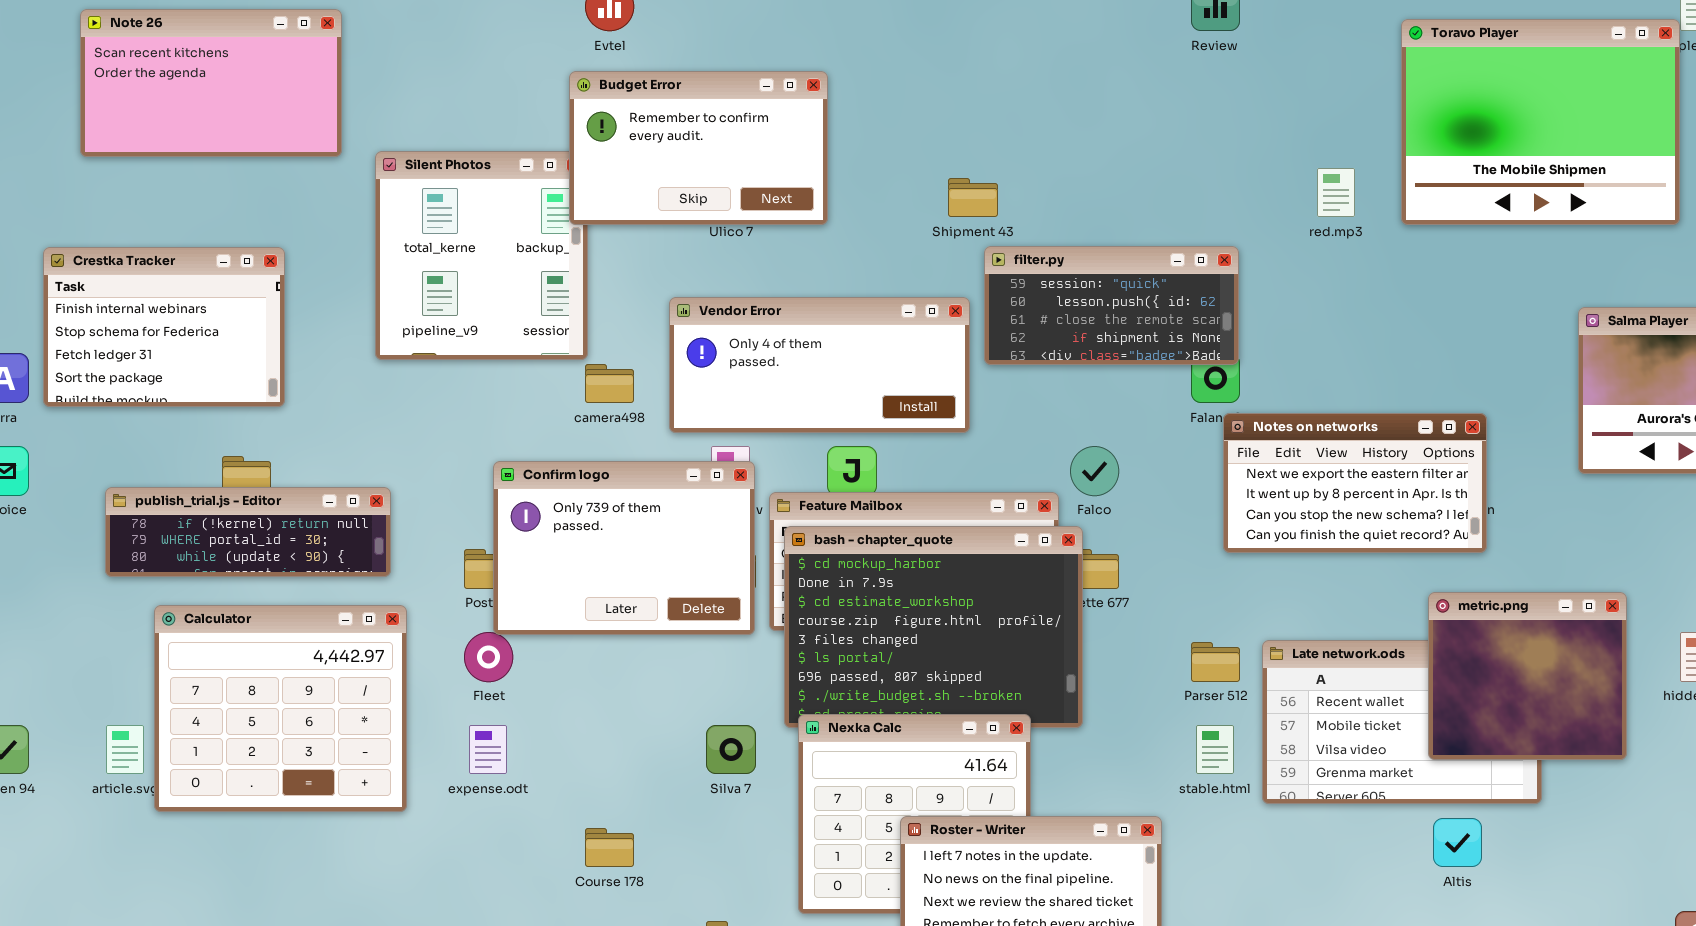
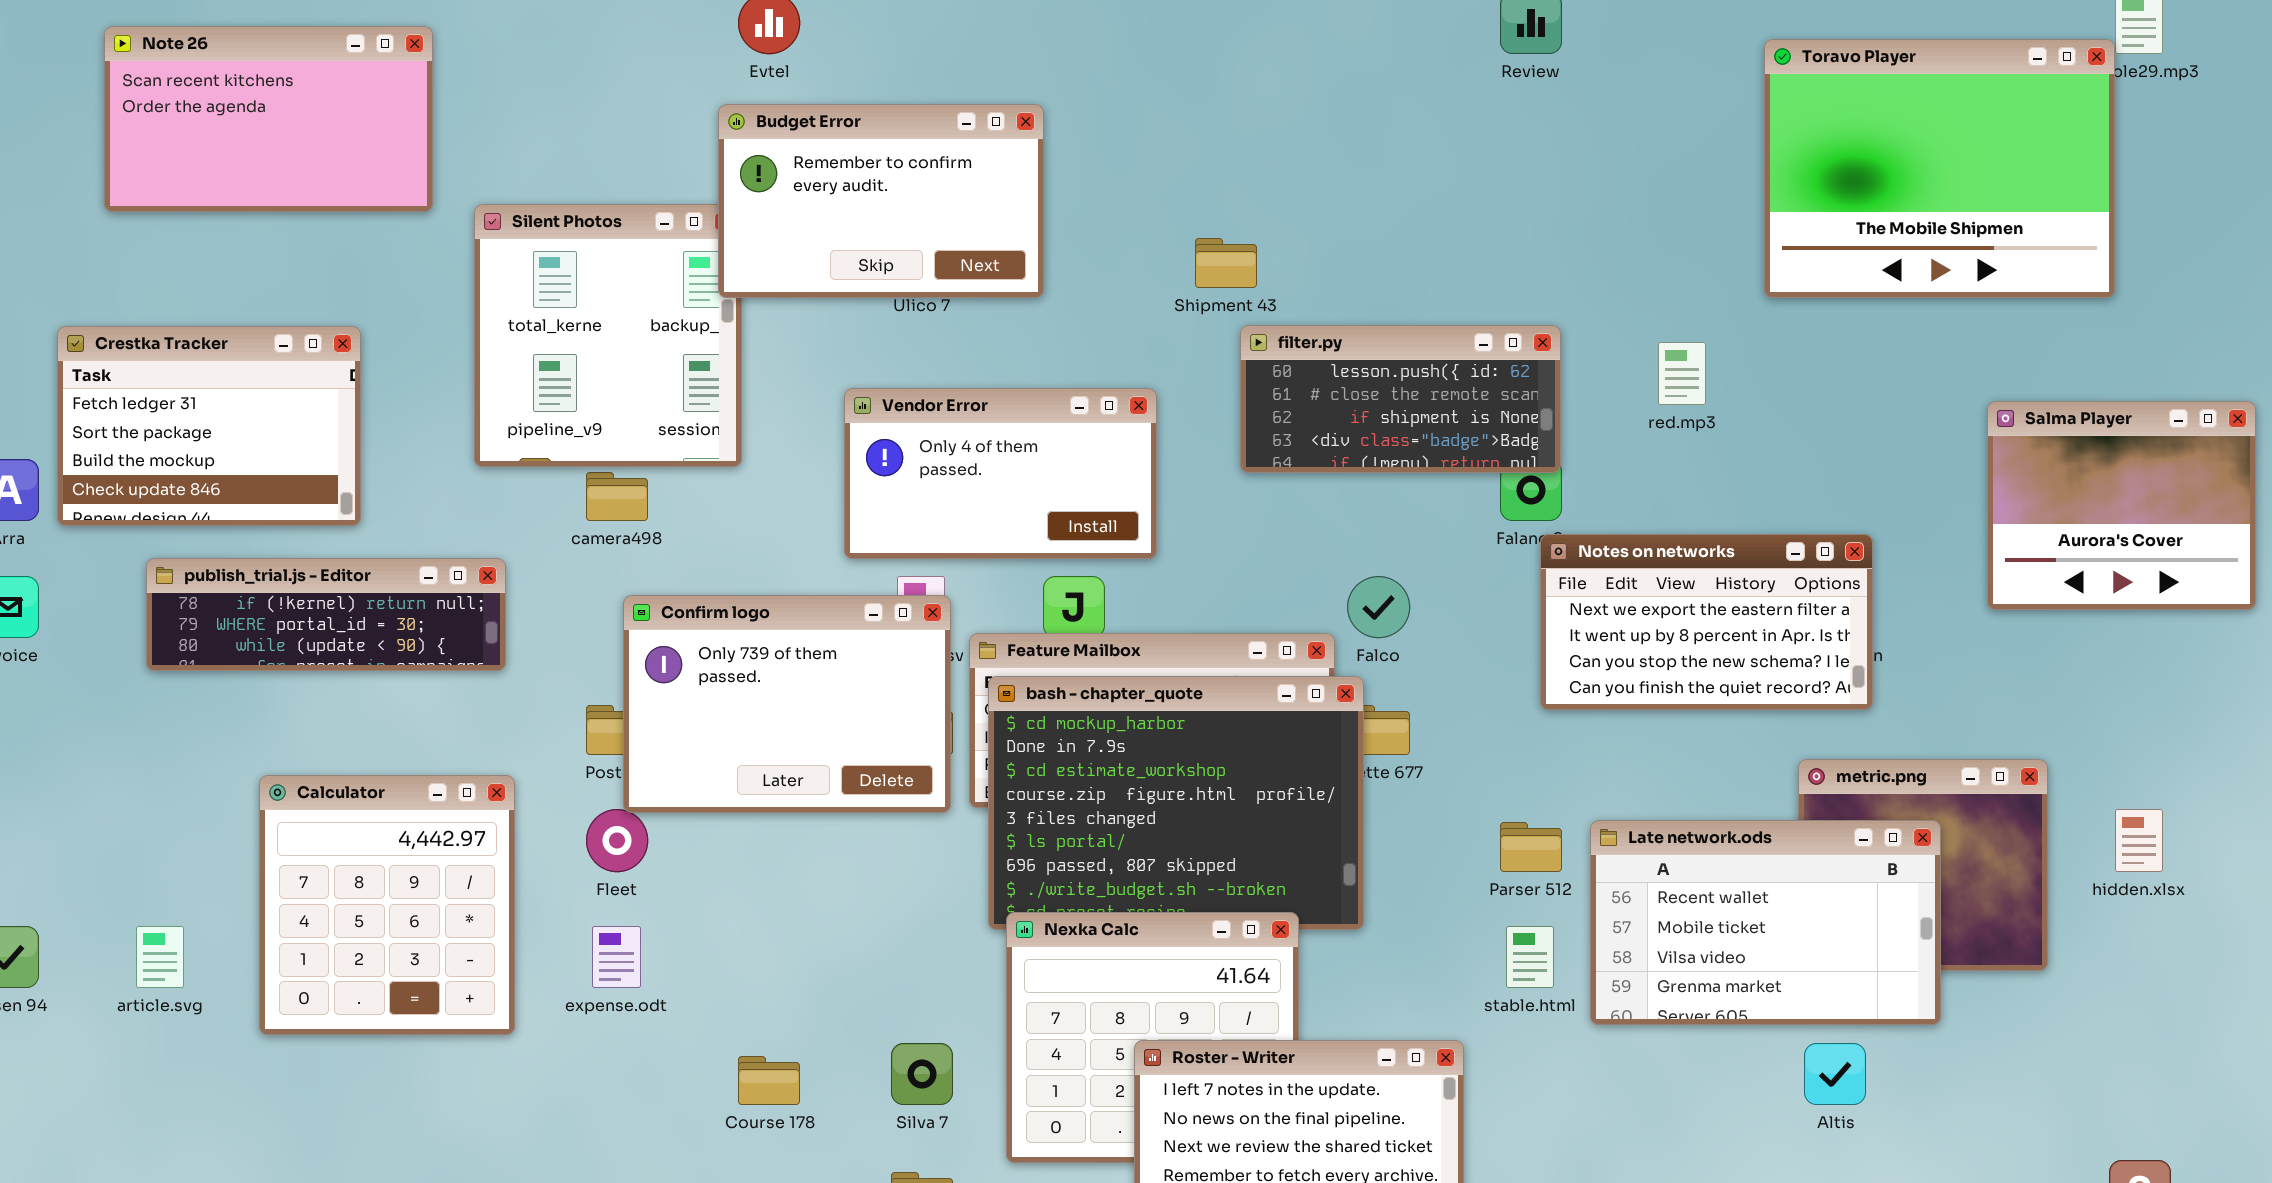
red.mp3: [1317,168,1355,217] -> [1658,342,1706,405], moved
filter.py: [984,246,1239,365] -> [1240,325,1561,473], scrolled down 1 row
Crestka Tracker: [43,247,285,407] -> [57,326,361,526], scrolled down 2 rows
Vendor Error: [669,297,970,433] -> [844,388,1157,559], resized
camera498: [585,364,634,403] -> [586,472,648,521], moved
publish_trial.js - Editor: [105,487,391,577] -> [146,558,506,671], moved
Calculator: [154,605,407,812] -> [259,775,515,1035], resized
Late network.ods: [1262,640,1542,804] -> [1590,820,1941,1025], raised
Silva 7: [706,725,756,774] -> [891,1043,953,1105], moved

